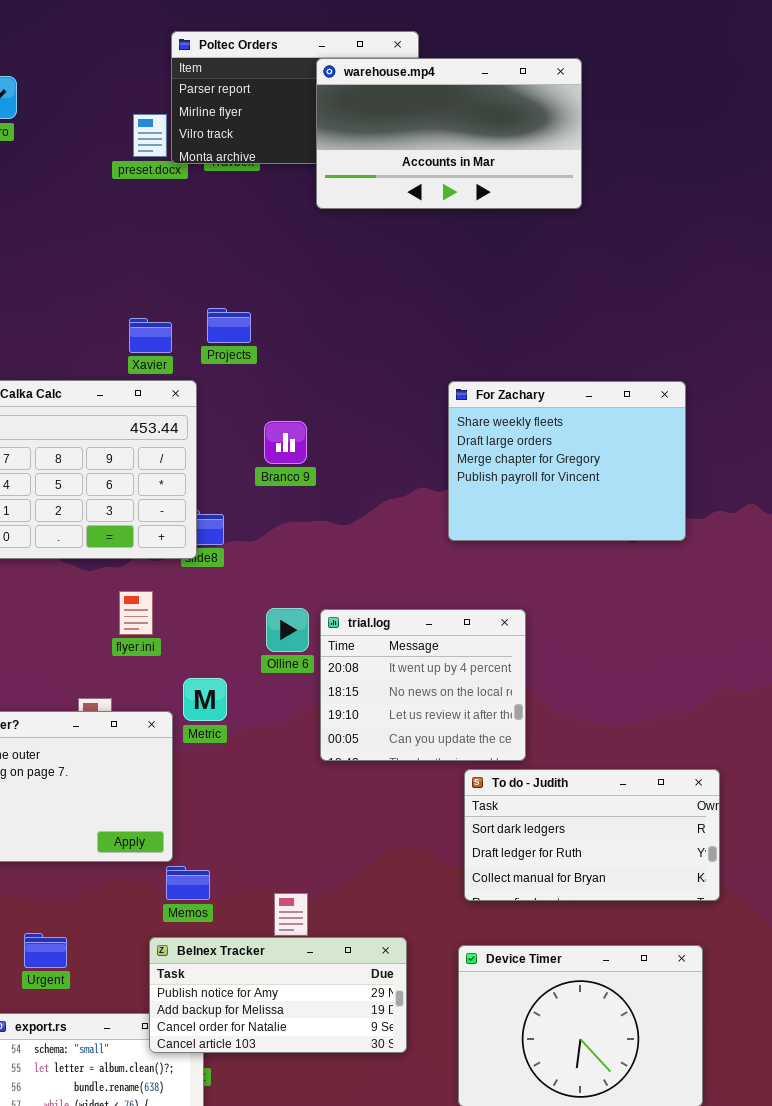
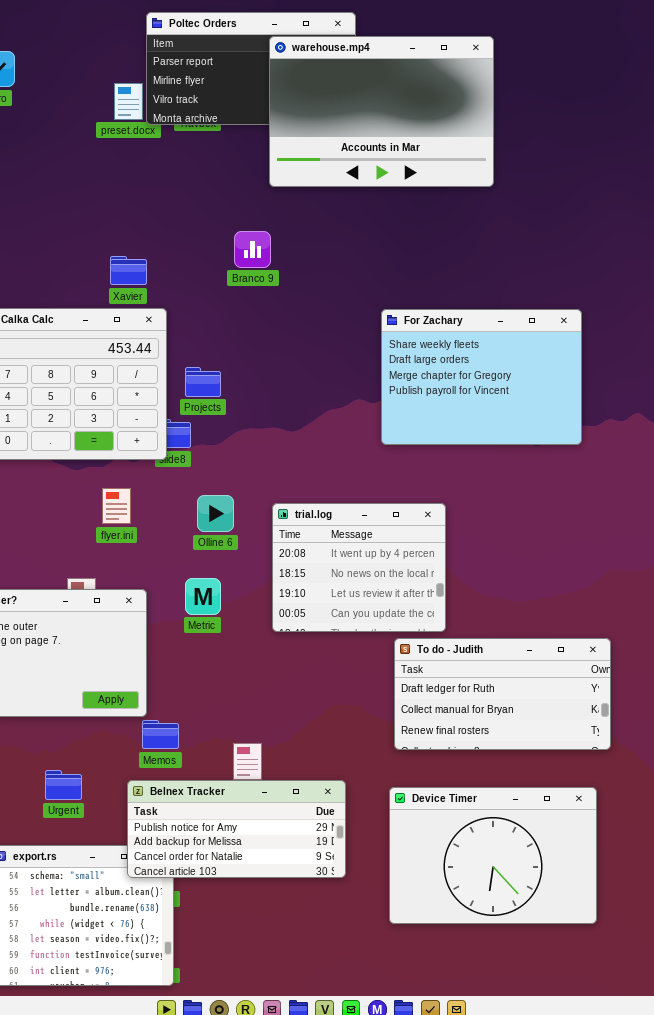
warehouse.mp4: [316,58,582,209] -> [269,36,494,187], resized
Projects: [207,308,251,343] -> [185,367,221,397], moved
Branco 9: [264,421,307,464] -> [234,231,271,268], moved
Olline 6: [266,608,309,652] -> [197,495,234,532], moved
Metric: [183,678,227,721] -> [185,578,221,615], moved
To do - Judith: [464,769,720,901] -> [394,638,611,750], scrolled down 1 row
Urgent: [24,933,67,968] -> [45,770,82,800], moved

